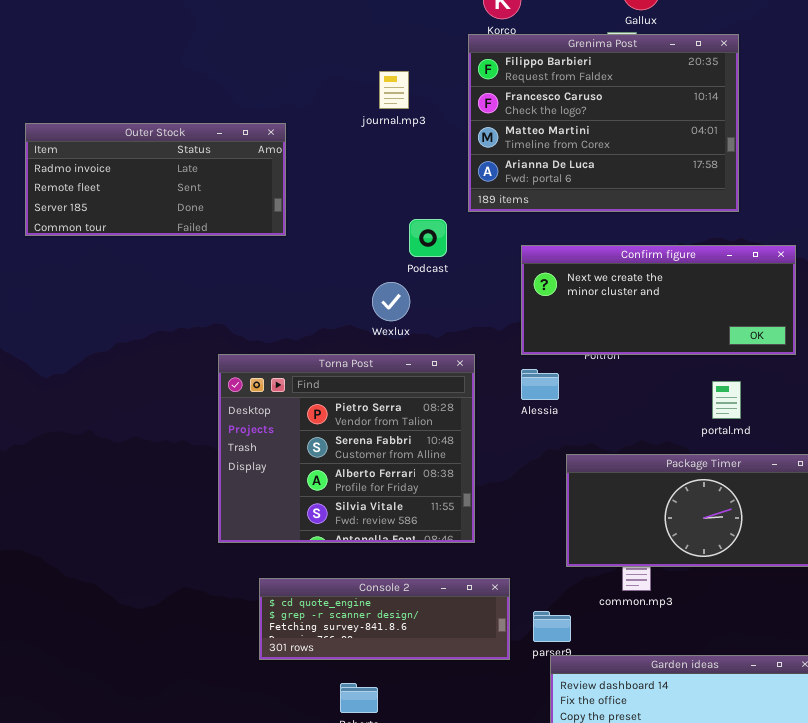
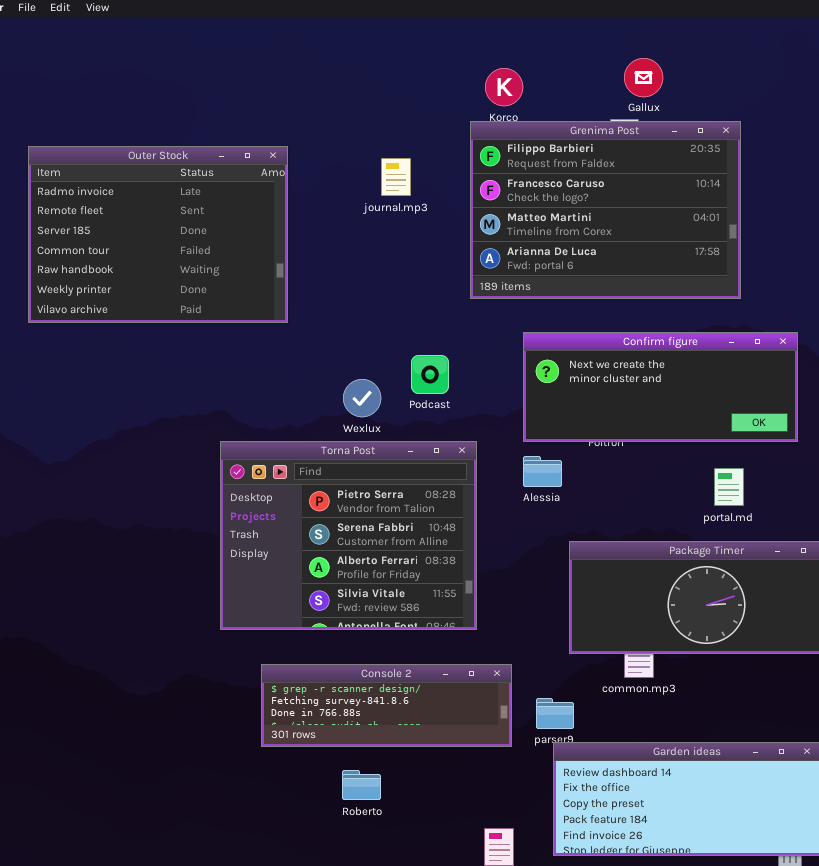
Outer Stock: [25,123,286,236] -> [28,146,288,323], resized
Podcast: [409,219,447,257] -> [411,355,449,394], moved
Wexlux: [372,282,410,321] -> [343,379,381,417], moved
Console 2: [259,578,510,660] -> [261,664,512,747], scrolled down 1 row

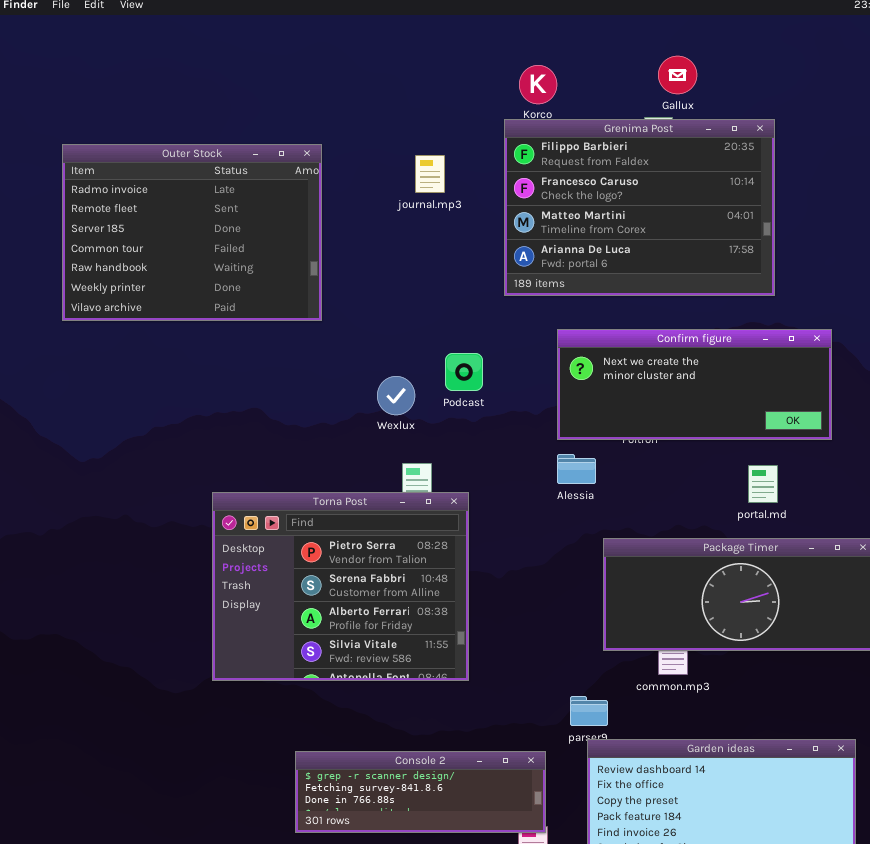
Torna Post: [220,441,477,630] -> [212,492,469,681], moved
Console 2: [261,664,512,747] -> [295,751,546,833], moved

